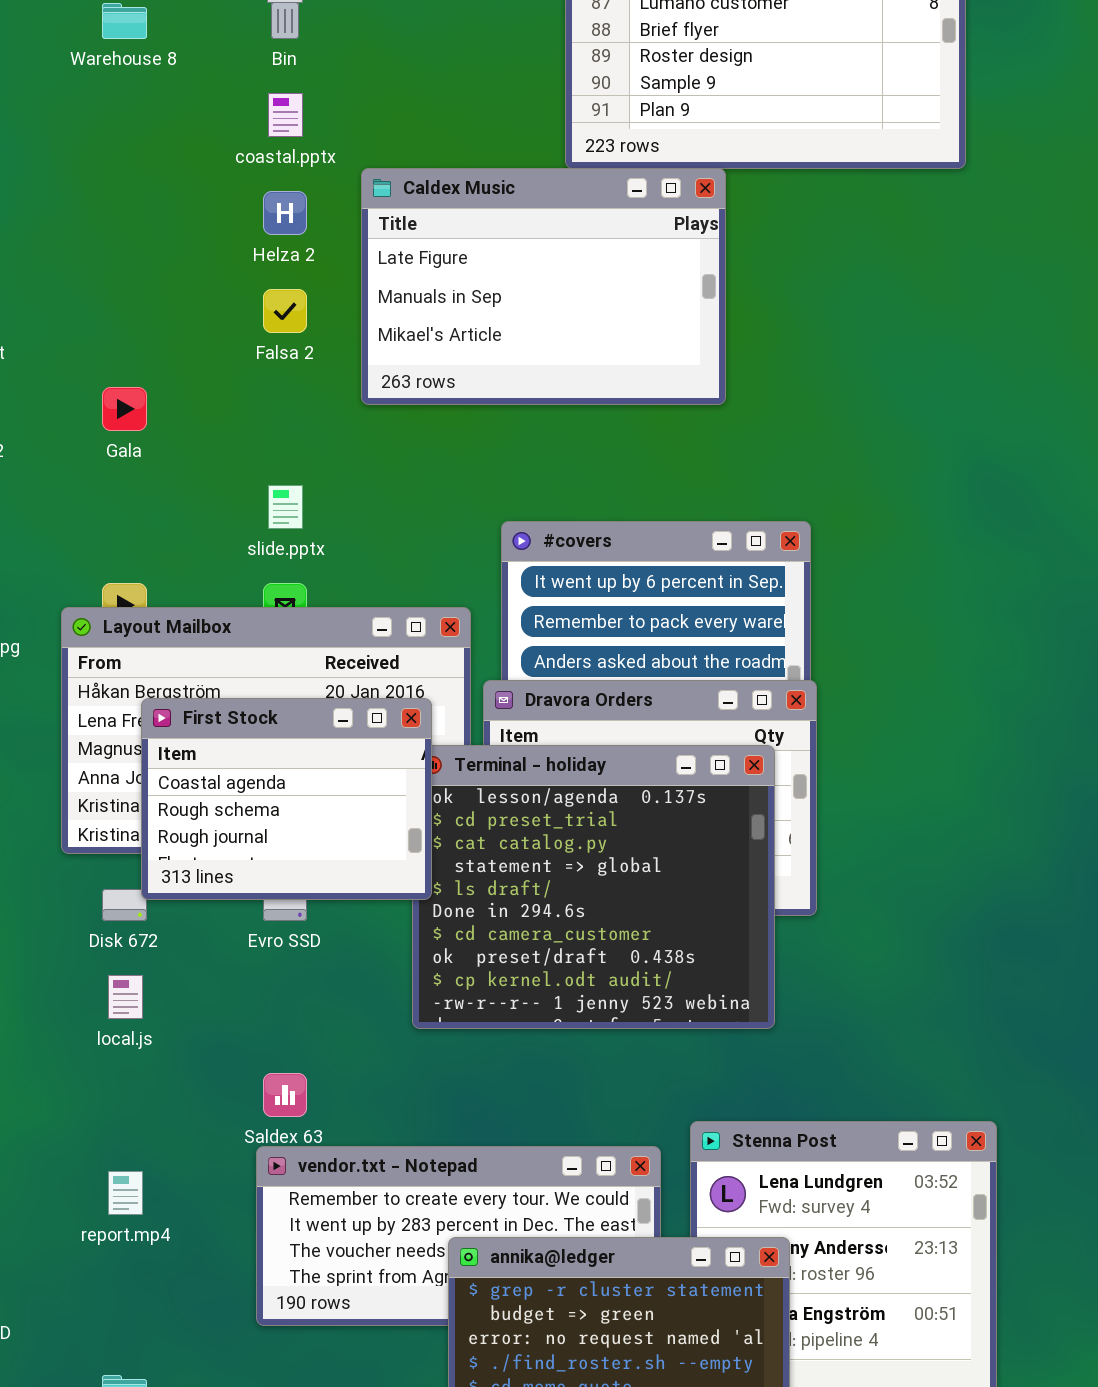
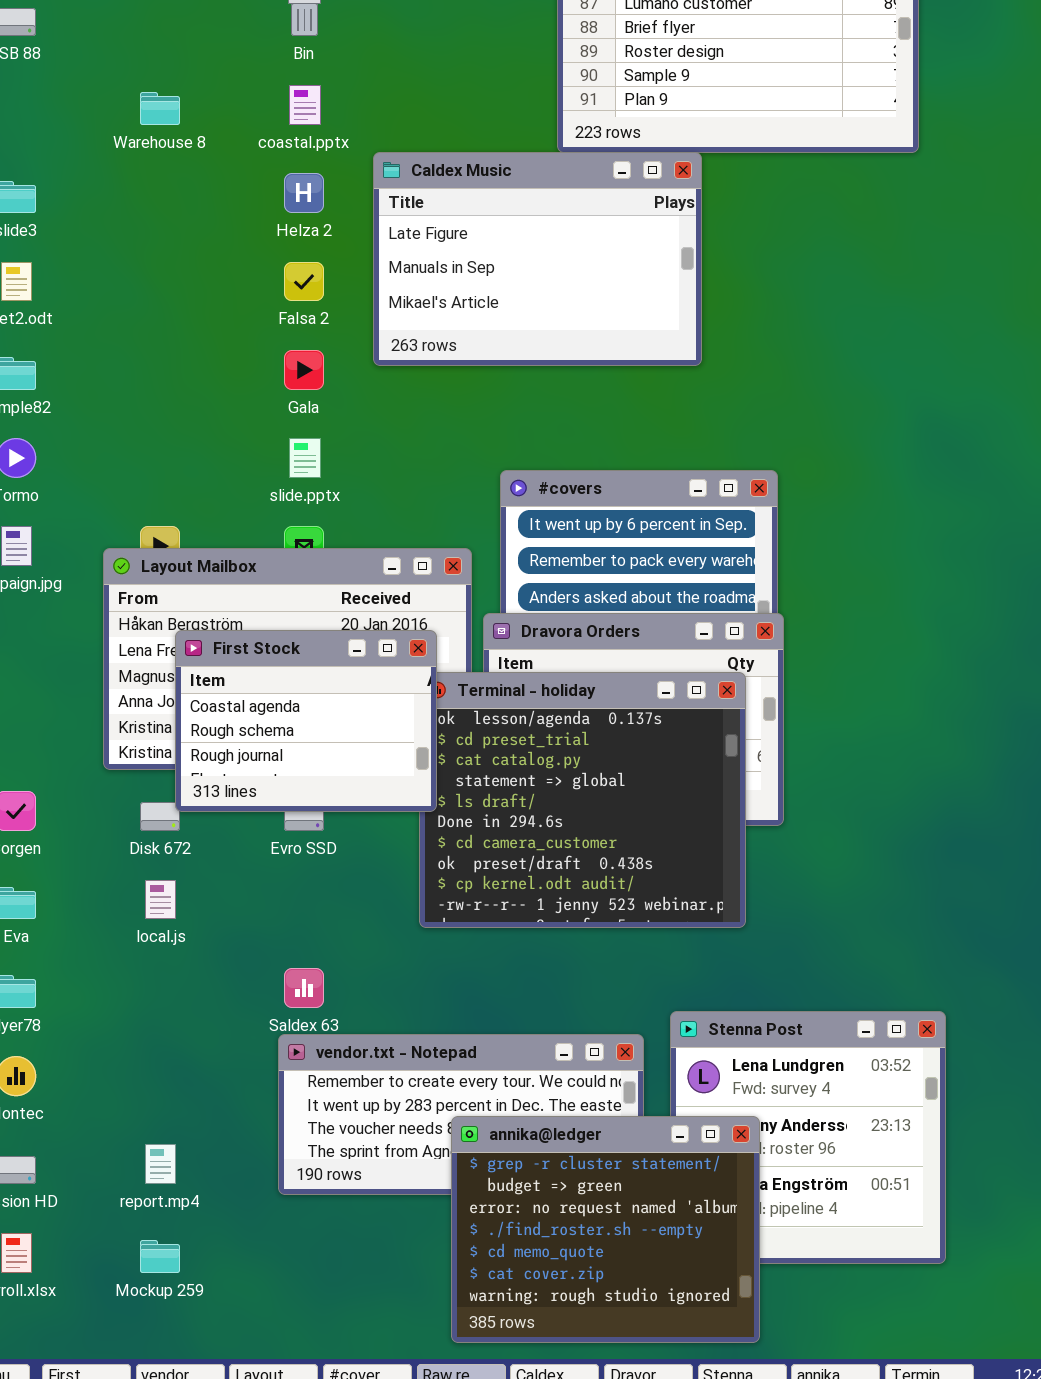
Warehouse 8: [102,3,147,39] -> [140,92,180,125], moved
Gala: [102,387,147,431] -> [284,350,324,390], moved
report.mp4: [108,1171,143,1215] -> [145,1144,176,1184], moved

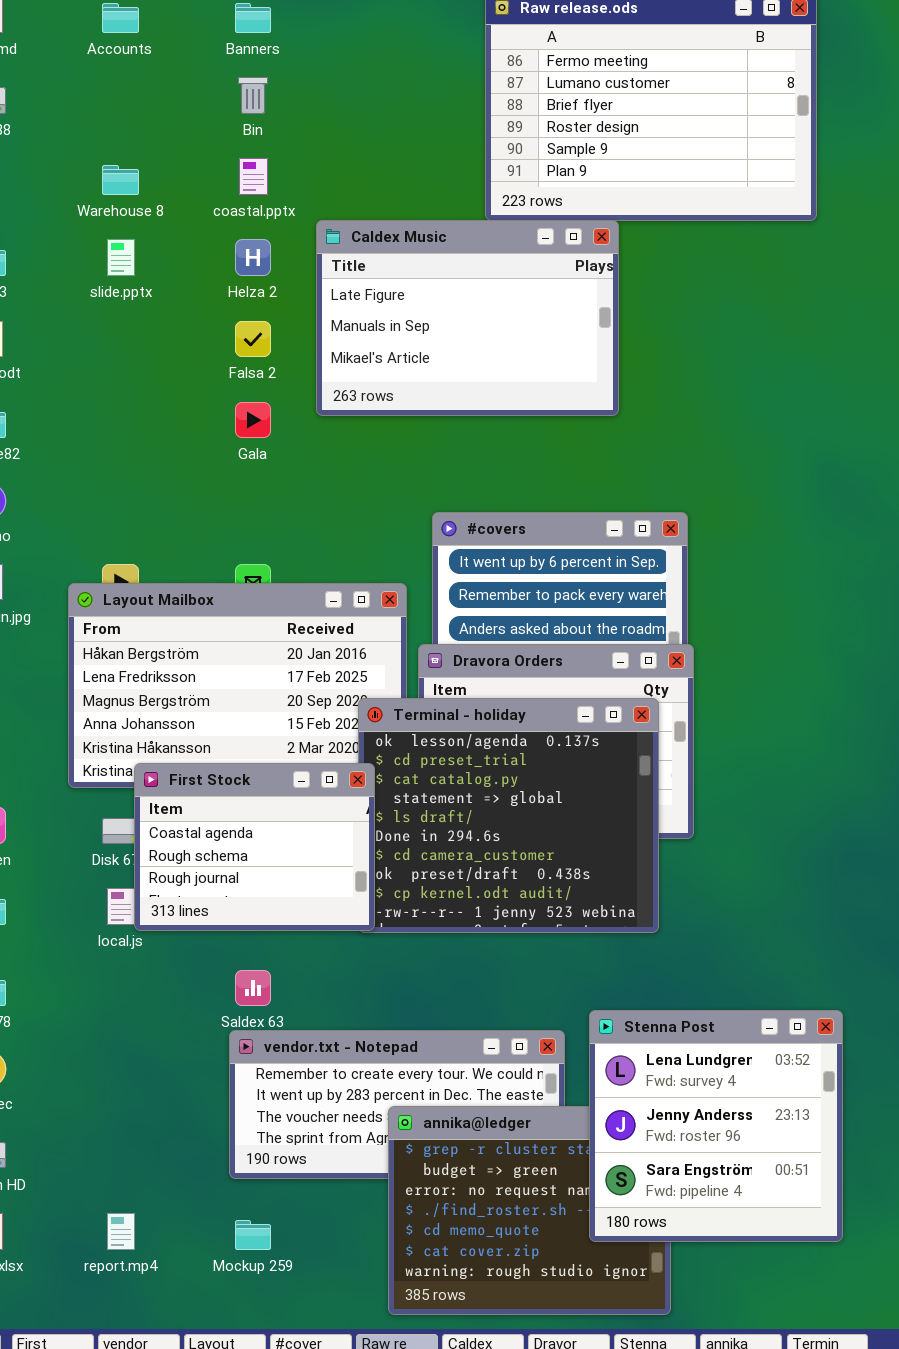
slide.pptx: [289,438,321,478] -> [107,239,135,276], moved
First Stock: [175,630,437,812] -> [134,763,375,931], moved
Stenna Post: [670,1011,946,1264] -> [589,1010,843,1242], raised
report.mp4: [145,1144,176,1184] -> [107,1213,135,1250], moved
Mockup 259: [140,1240,180,1273] -> [235,1220,271,1250], moved

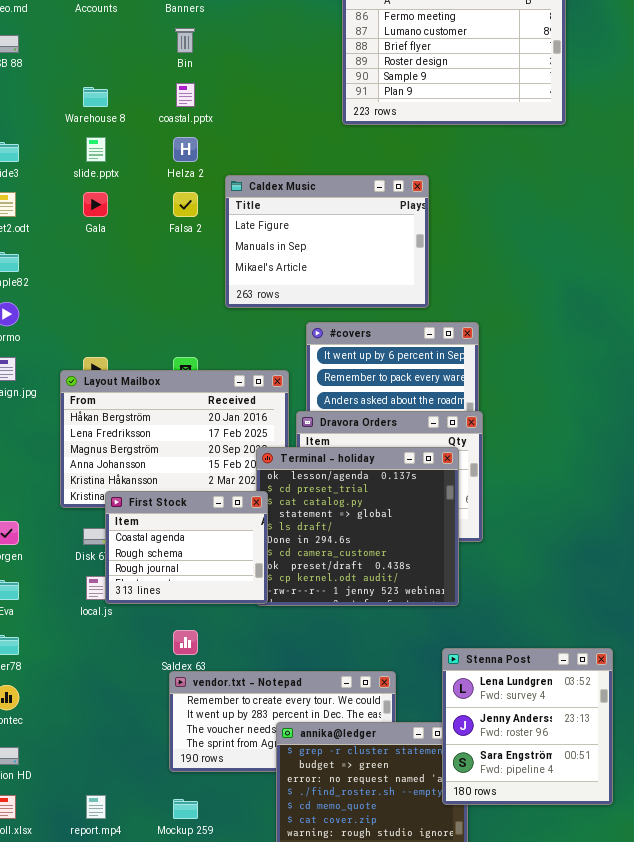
Caldex Music: [316,220,619,416] -> [225,175,429,308], moved
Gala: [235,402,271,438] -> [83,192,108,217], moved
Stenna Post: [589,1010,843,1242] -> [442,648,613,805], moved

